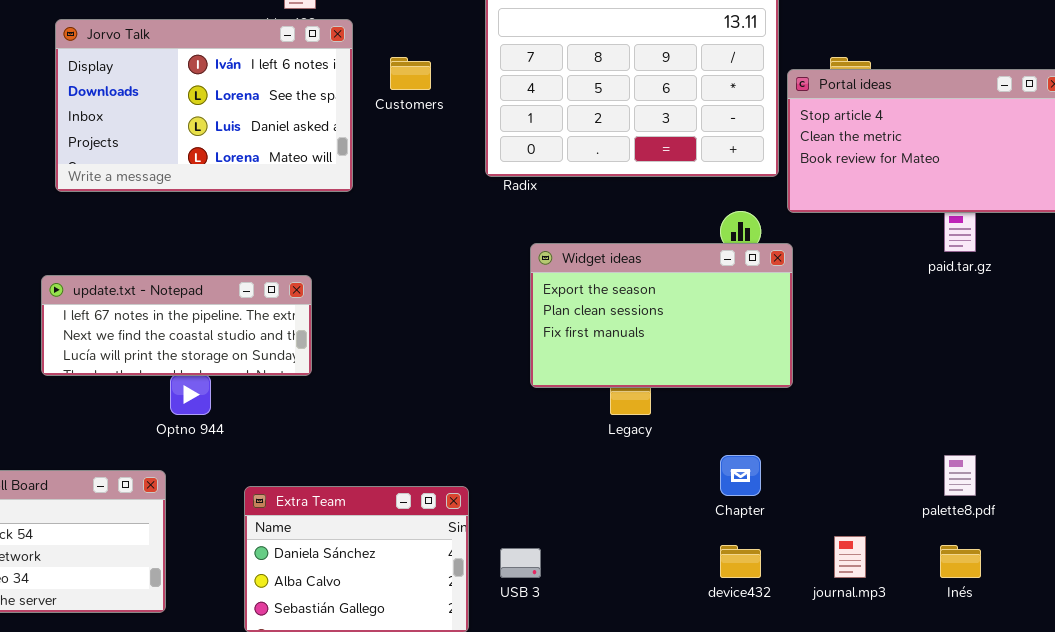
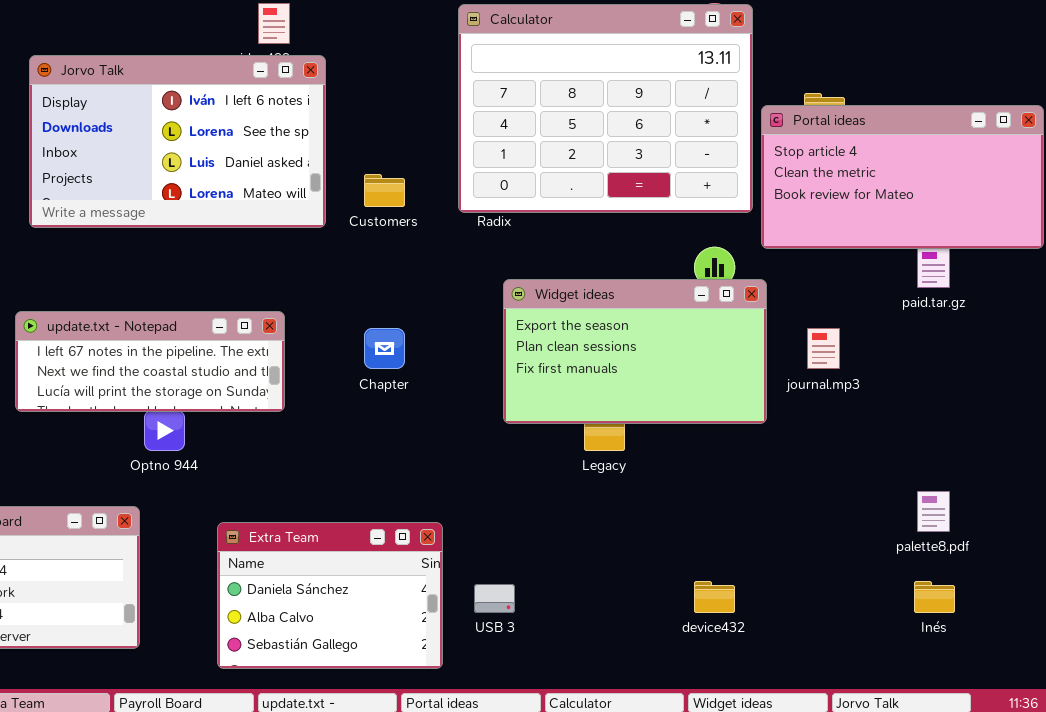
Customers: [390,57,431,90] -> [364,174,405,207], moved
Chapter: [720,455,761,496] -> [364,328,405,369], moved
journal.mp3: [834,536,866,578] -> [807,328,840,369], moved

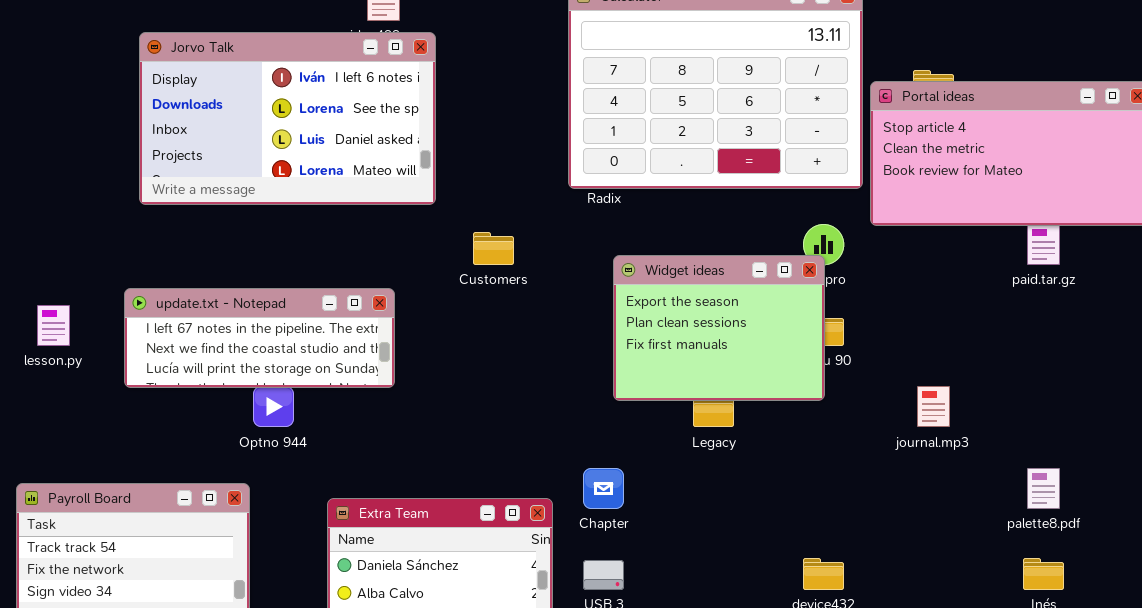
Customers: [364,174,405,207] -> [473,232,514,265], moved
Widget ideas: [503,279,767,424] -> [613,255,825,401], resized
Chapter: [364,328,405,369] -> [583,468,624,509], moved
journal.mp3: [807,328,840,369] -> [917,386,950,427], moved

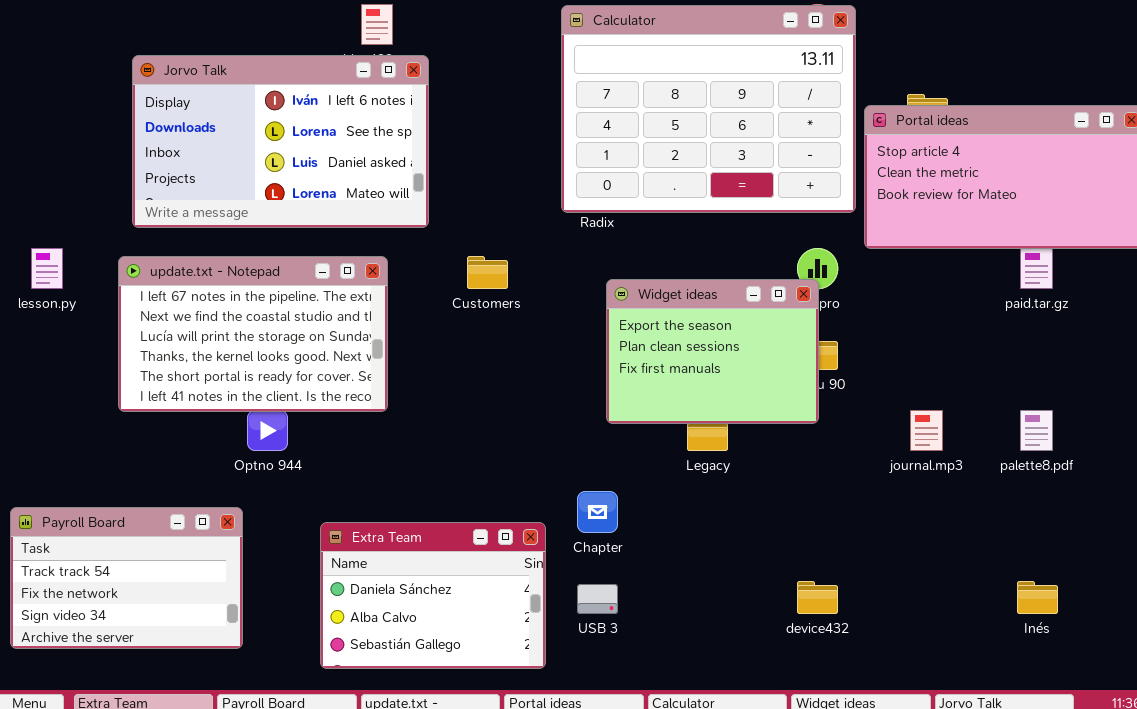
update.txt - Notepad: [124,288,395,388] -> [118,256,388,412], resized
lesson.py: [37,305,70,346] -> [31,248,63,289], moved
palette8.pdf: [1027,468,1060,509] -> [1020,410,1053,451], moved

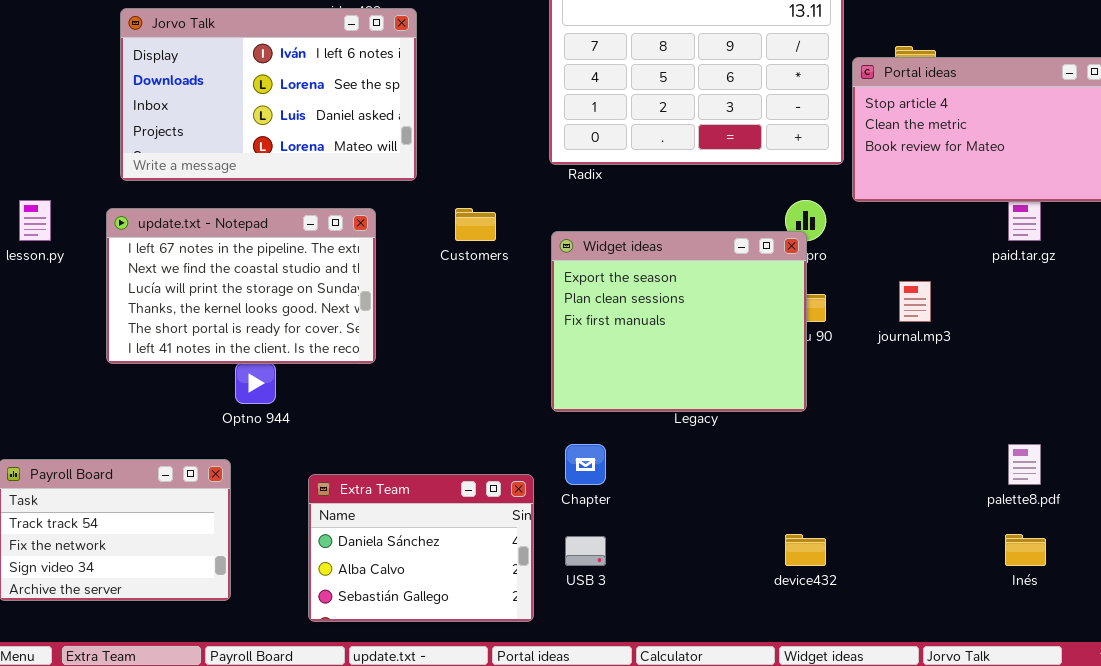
Widget ideas: [606,279,819,424] -> [551,231,807,412], resized
journal.mp3: [910,410,943,451] -> [899,281,931,322], moved
palette8.pdf: [1020,410,1053,451] -> [1008,444,1041,485], moved

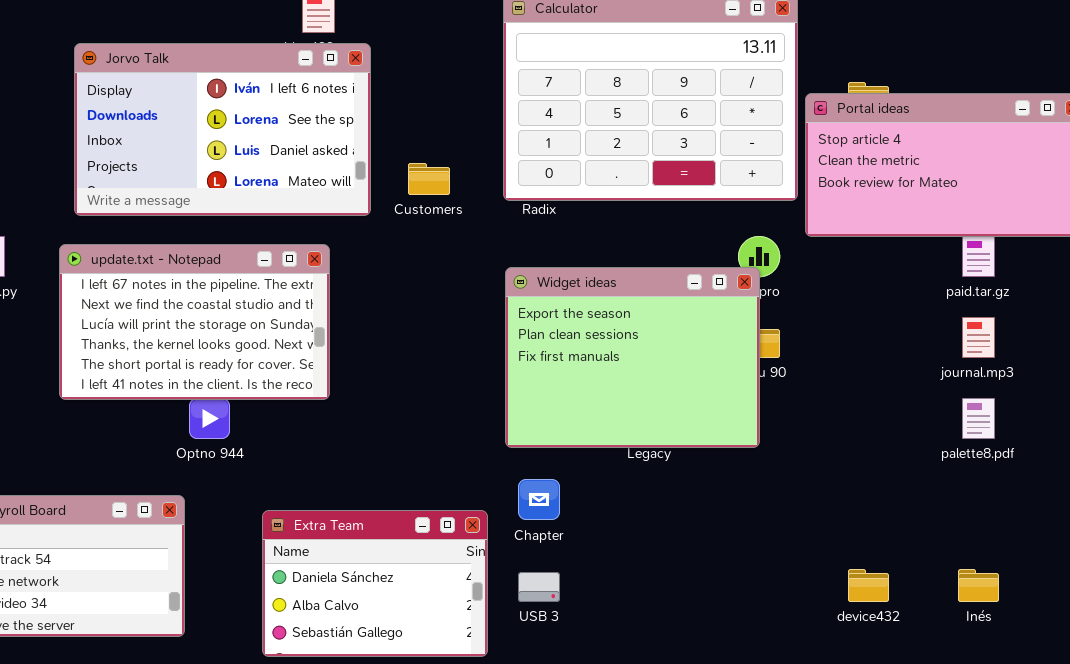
Customers: [455,208,496,241] -> [408,163,450,195], moved
journal.mp3: [899,281,931,322] -> [962,317,995,358], moved
palette8.pdf: [1008,444,1041,485] -> [962,398,995,439], moved
device432: [785,534,826,566] -> [848,569,889,602], moved

